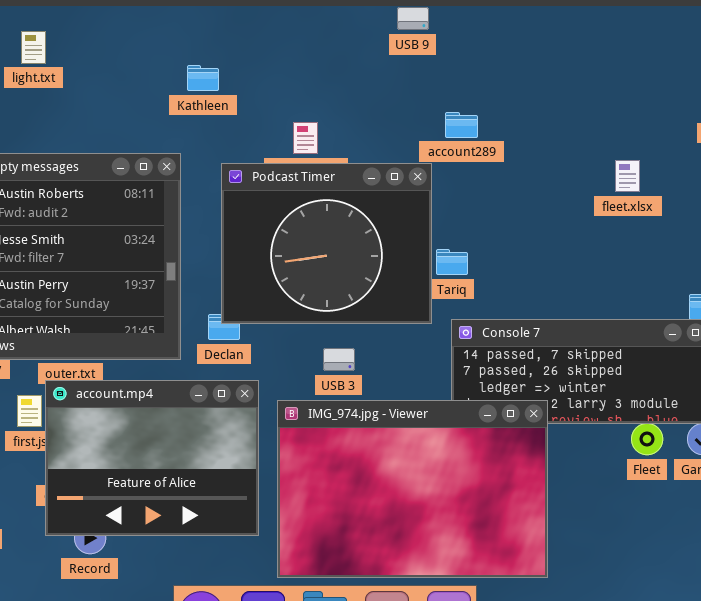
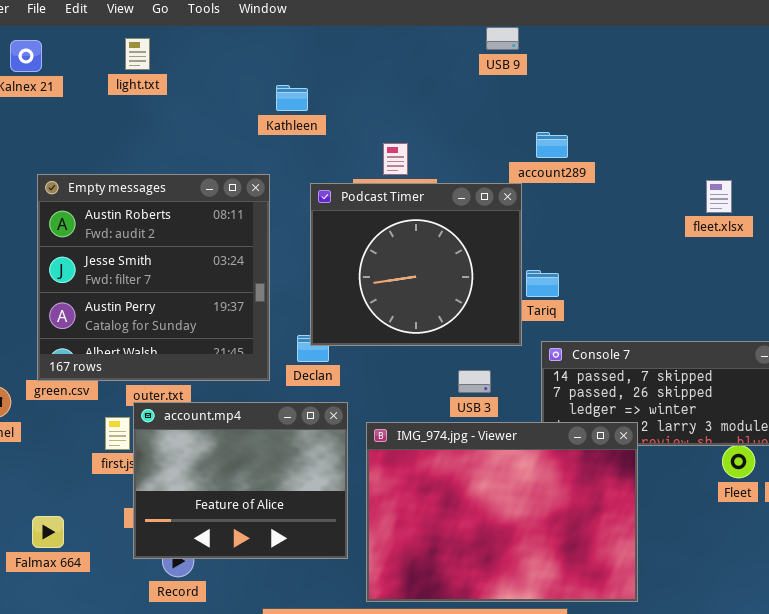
light.txt: [21,31,46,64] -> [125,38,150,70], moved
USB 3: [323,348,355,371] -> [458,370,491,393], moved

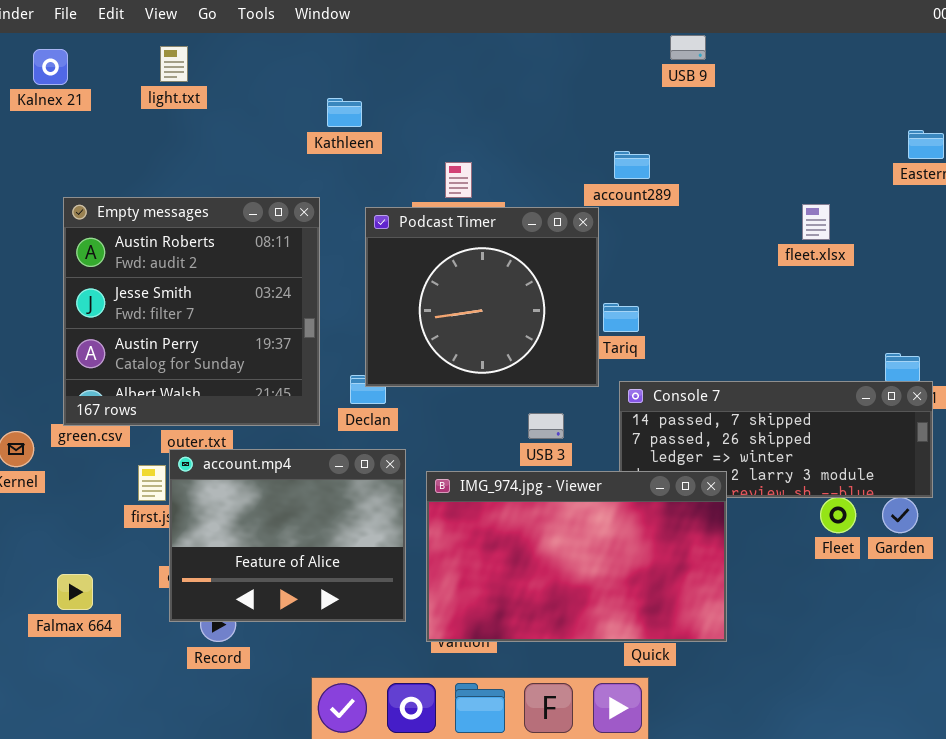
USB 9: [486,27,519,50] -> [670,35,706,60], moved
IMG_974.jpg - Viewer: [366,422,638,602] -> [426,471,727,642], resized

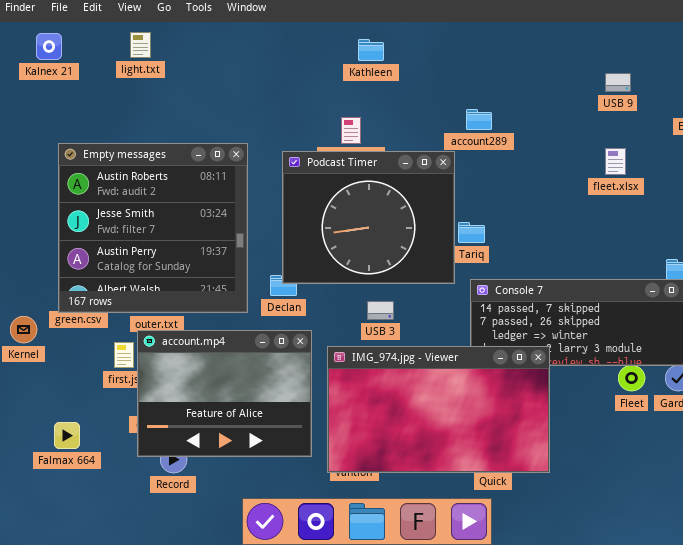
USB 9: [670,35,706,60] -> [605,73,631,92], moved
Kathleen: [327,98,362,127] -> [358,39,384,61], moved
USB 3: [528,413,564,439] -> [367,301,394,320], moved

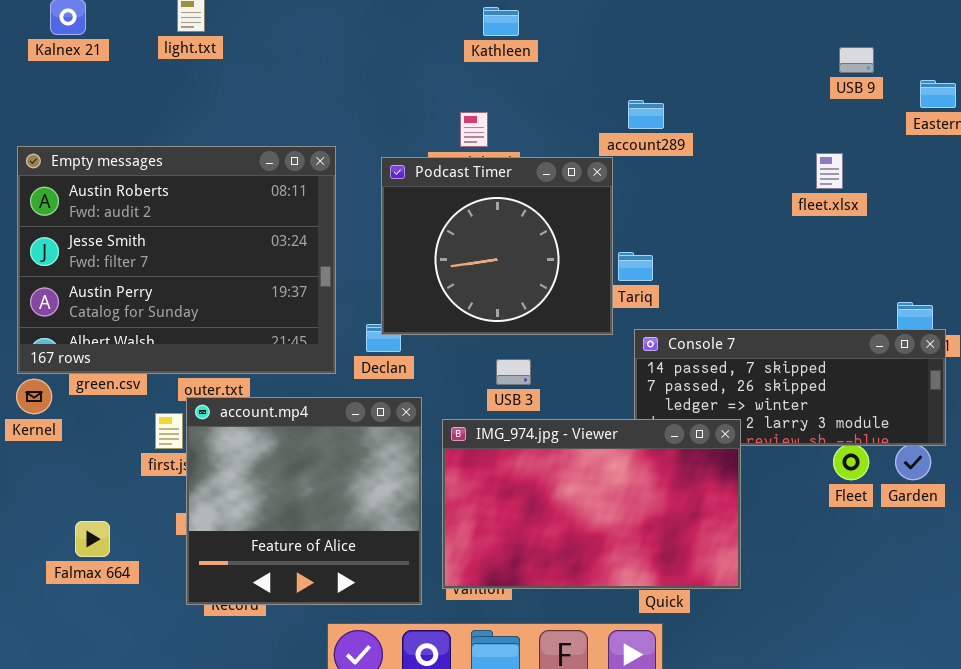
USB 9: [605,73,631,92] -> [839,47,874,73], moved
Empty messages: [58,143,248,313] -> [17,146,336,374], resized
account.mp4: [137,330,312,457] -> [186,397,422,605], resized

